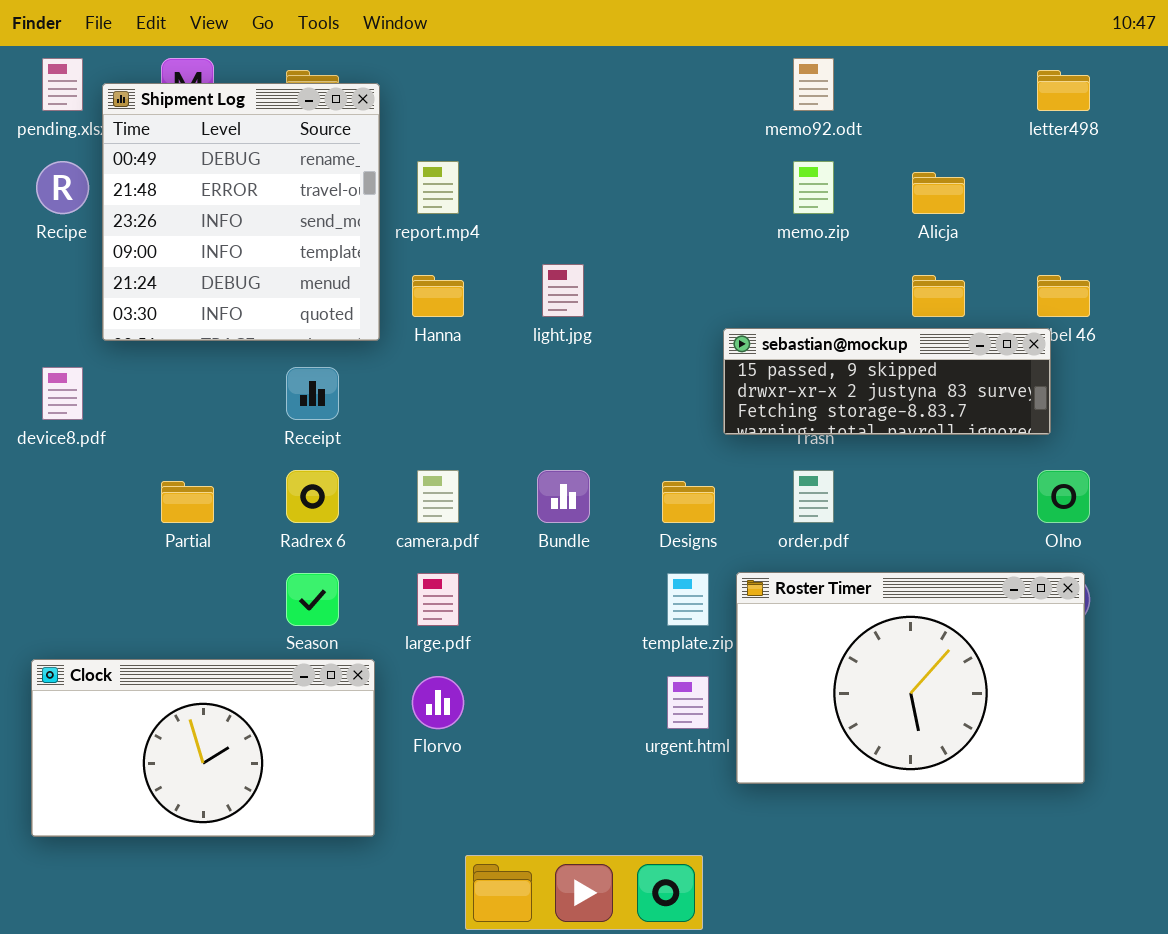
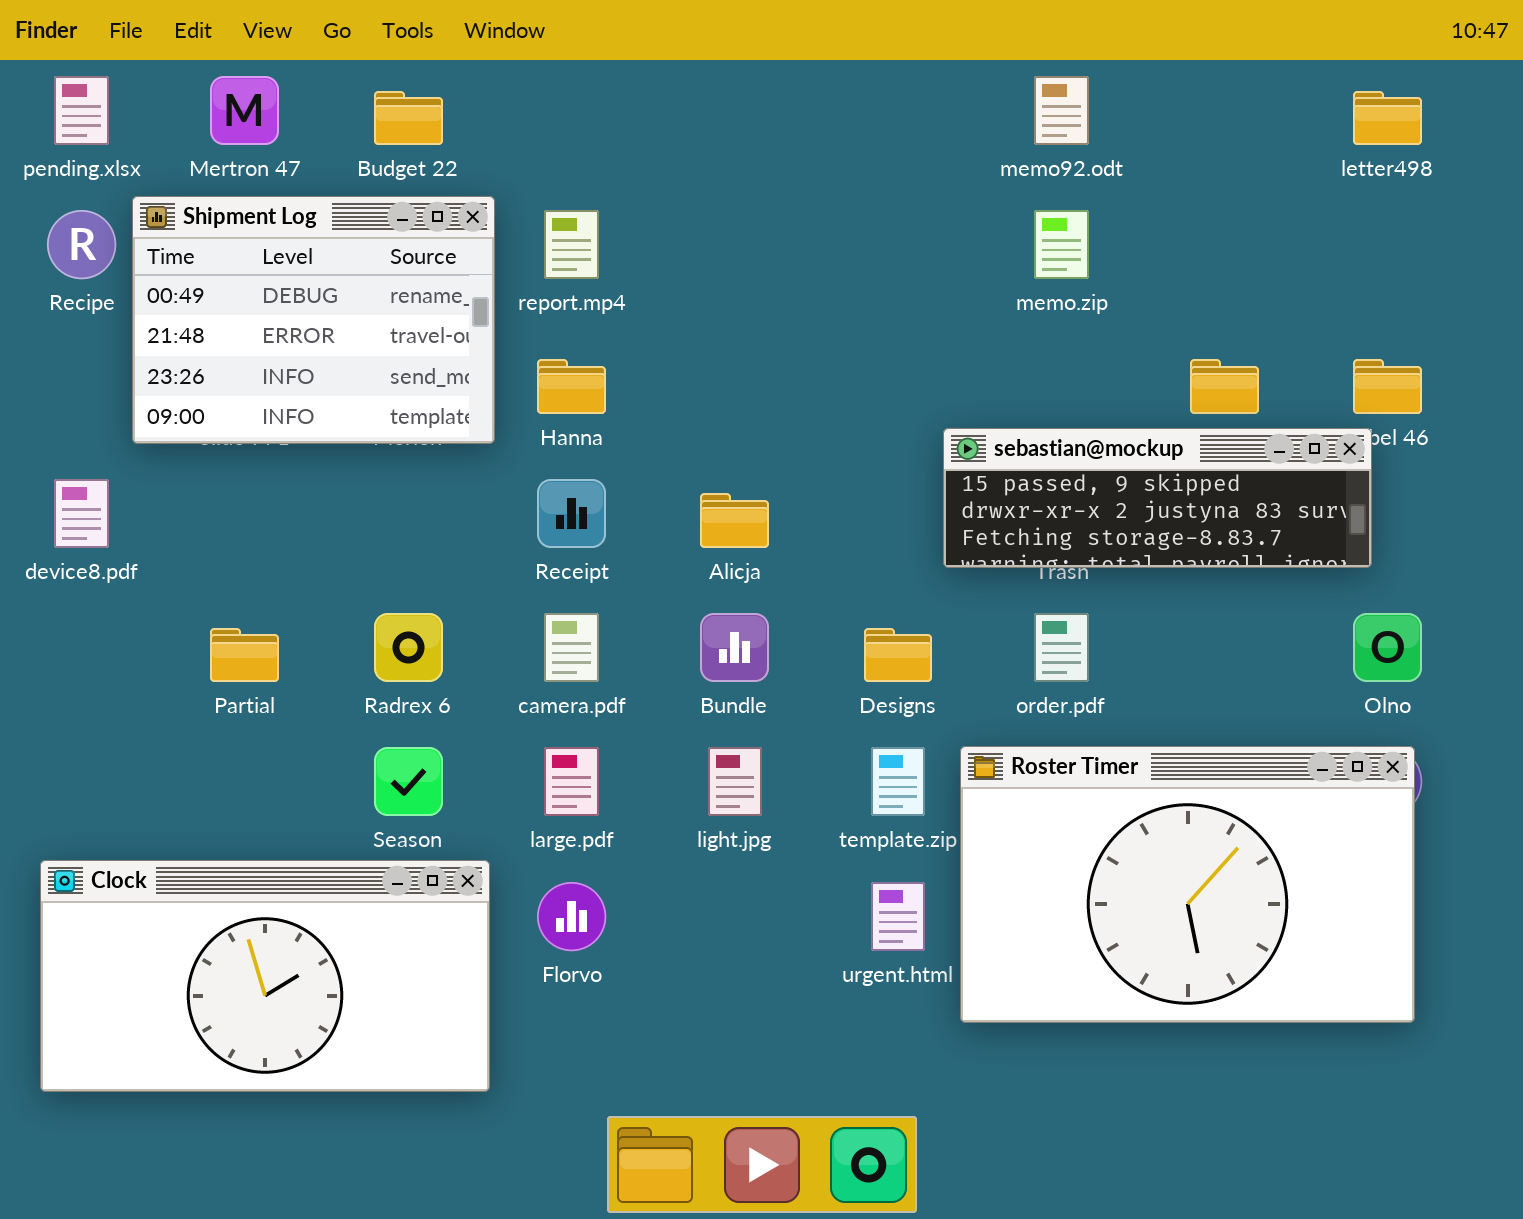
Shipment Log: [102,83,380,341] -> [132,196,495,444], resized
Alicja: [912,172,965,214] -> [700,493,769,548], moved
light.jpg: [542,264,584,317] -> [708,747,762,816], moved
Receipt: [286,367,339,420] -> [537,479,606,548], moved

